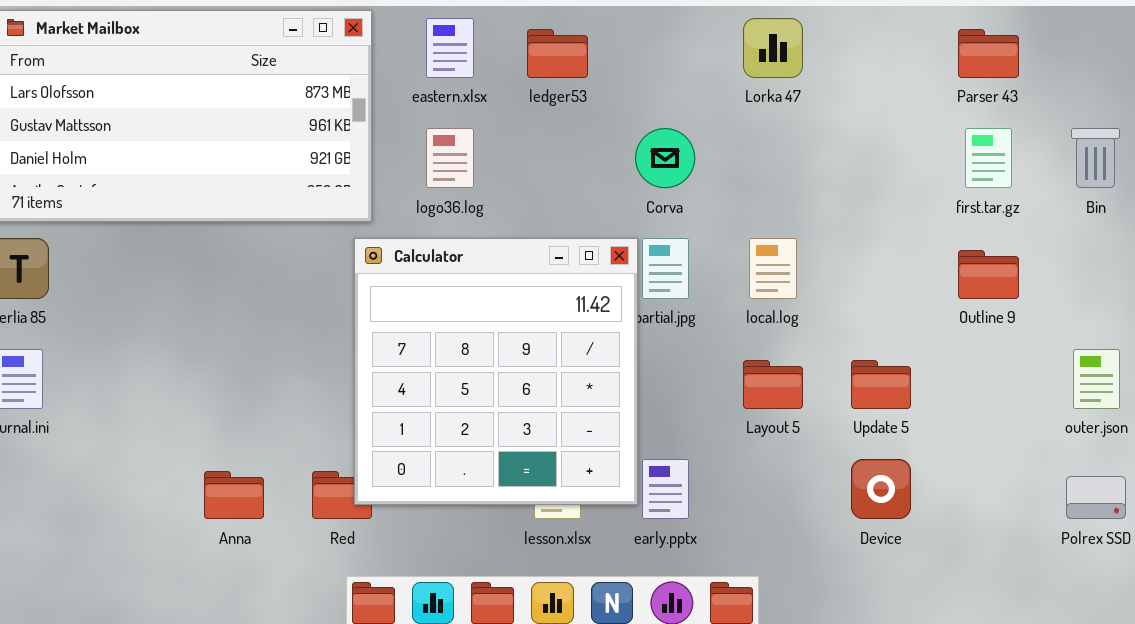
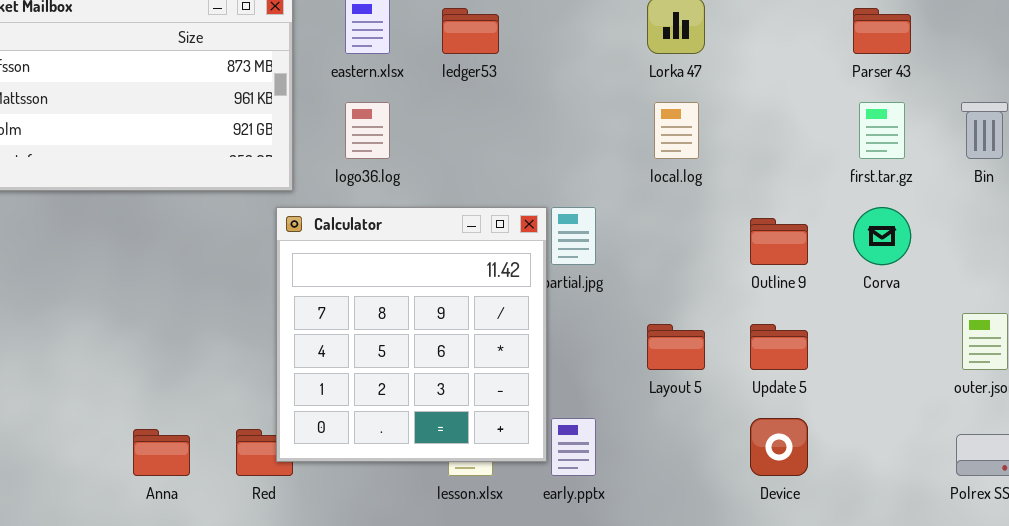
Corva: [635,128,695,188] -> [853,207,911,265], moved
local.log: [749,238,797,299] -> [654,102,699,159], moved
Outline 9: [958,250,1019,299] -> [750,218,808,265], moved

